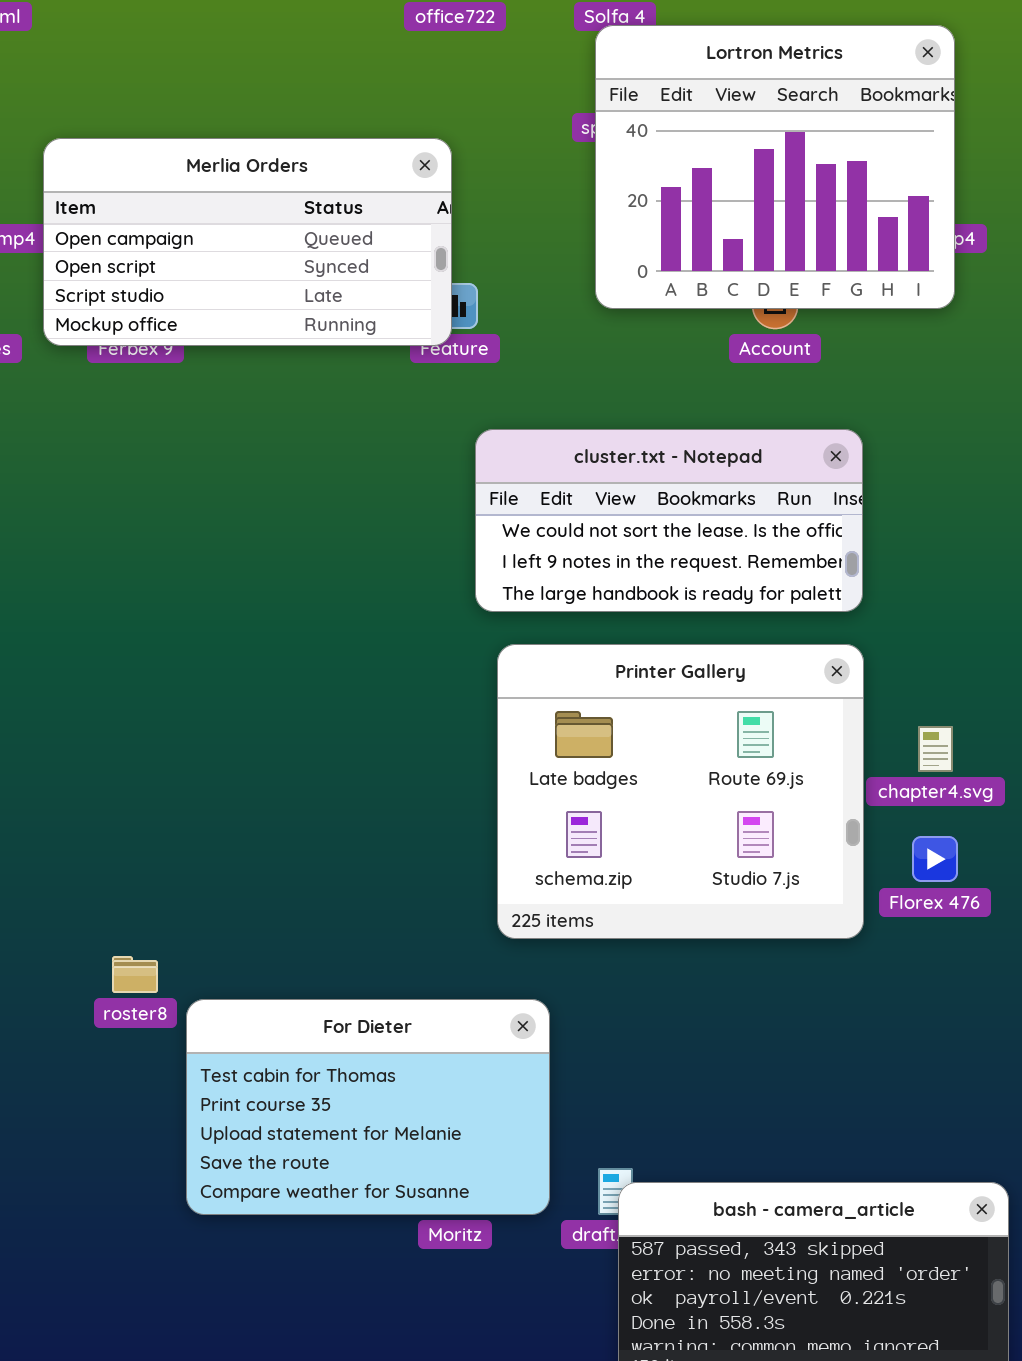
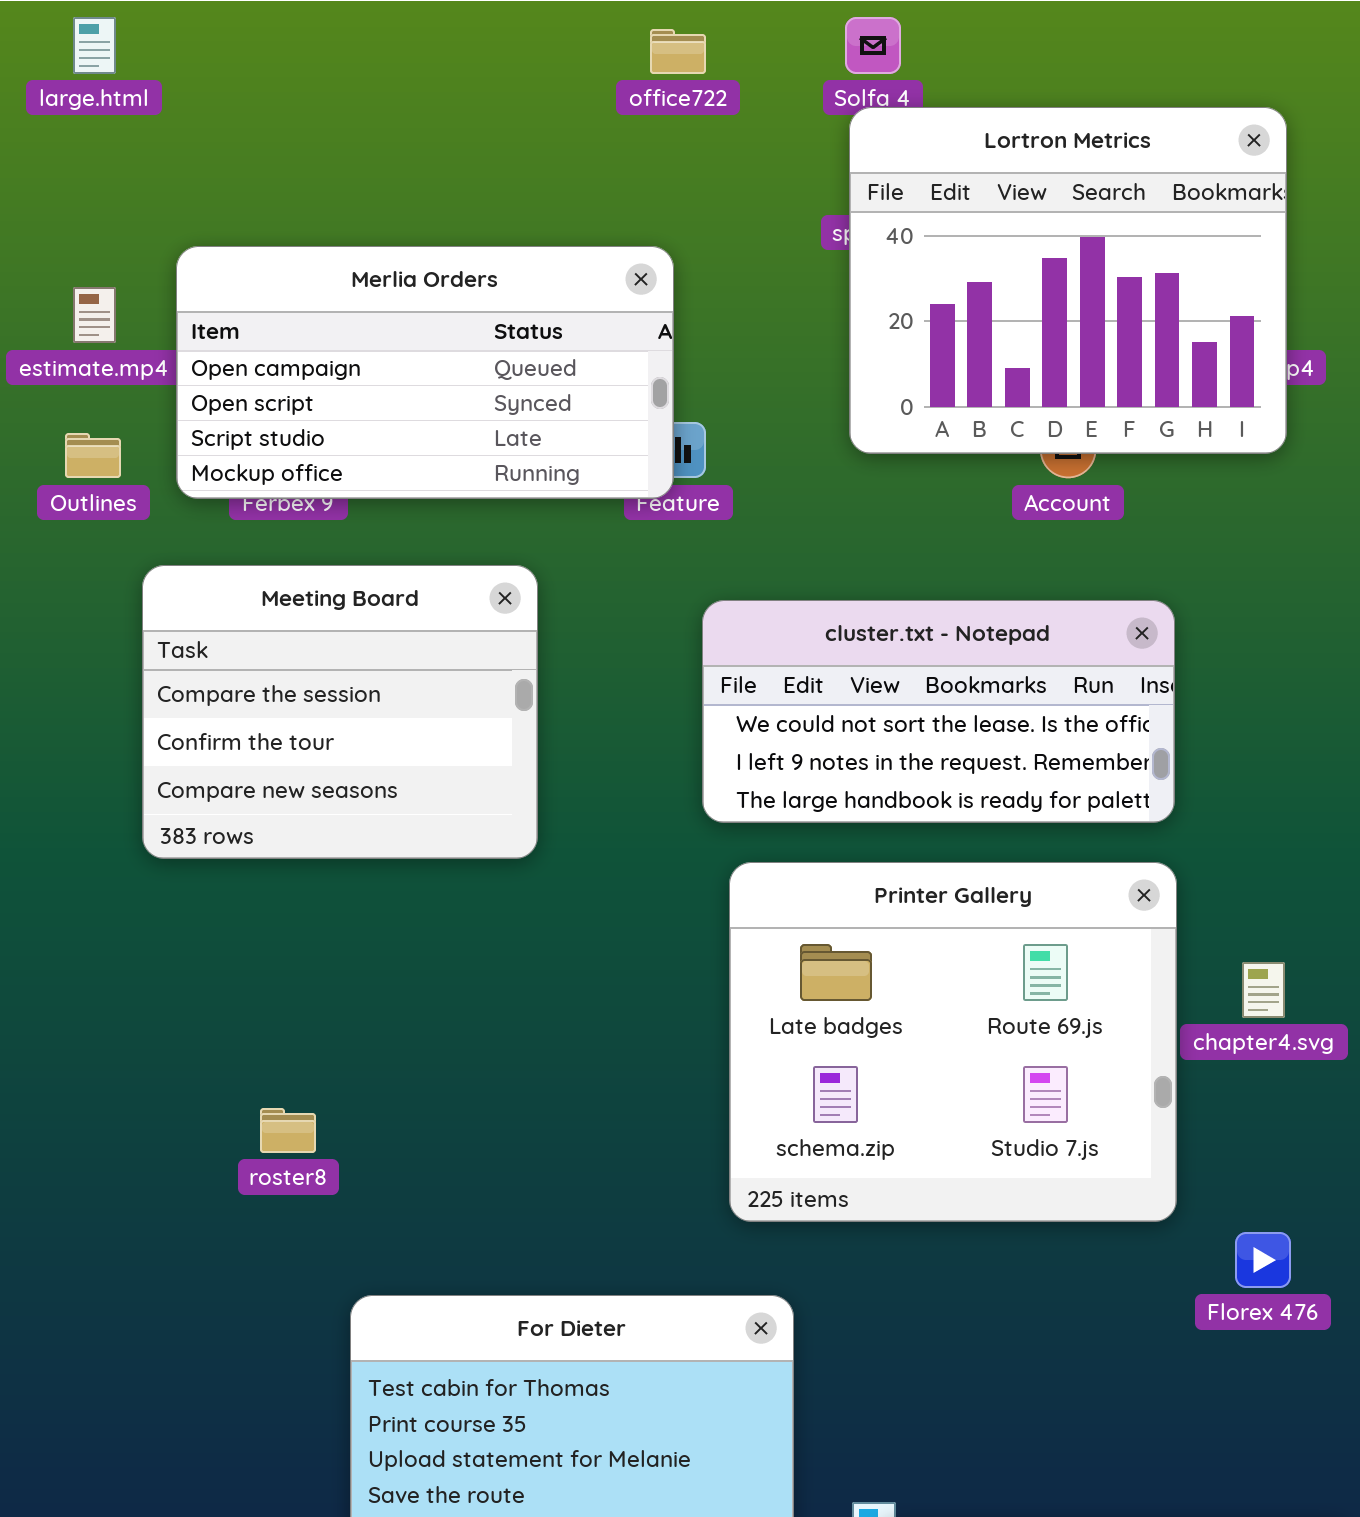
Meeting Board: none -> [142,565,538,859], opened
Florex 476: [912,836,958,882] -> [1235,1232,1291,1288], moved
roster8: [112,956,158,993] -> [260,1108,316,1153], moved

